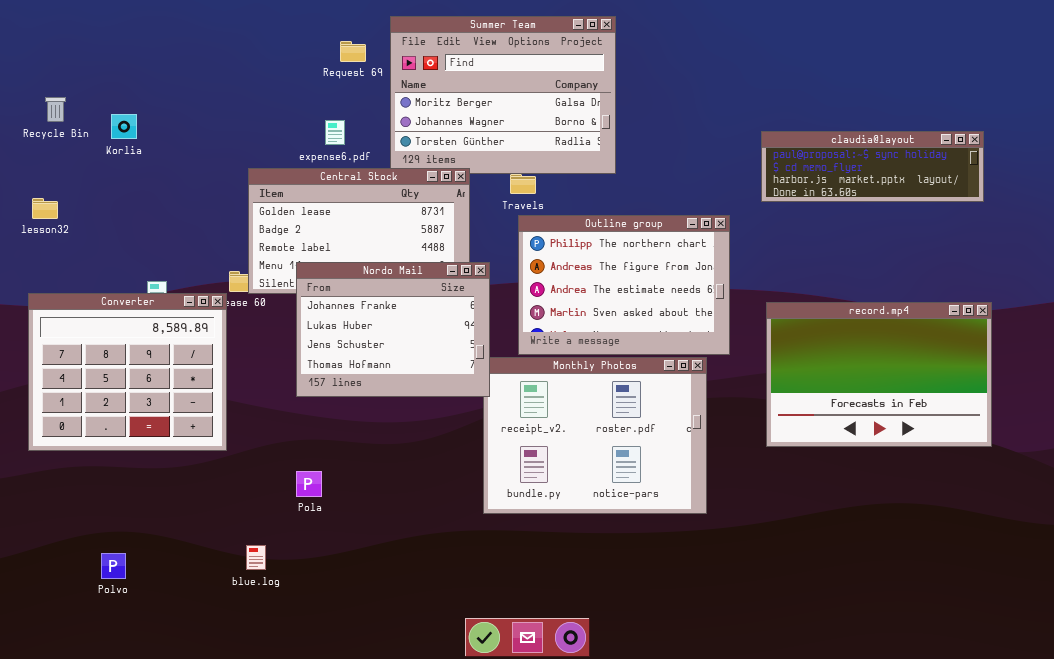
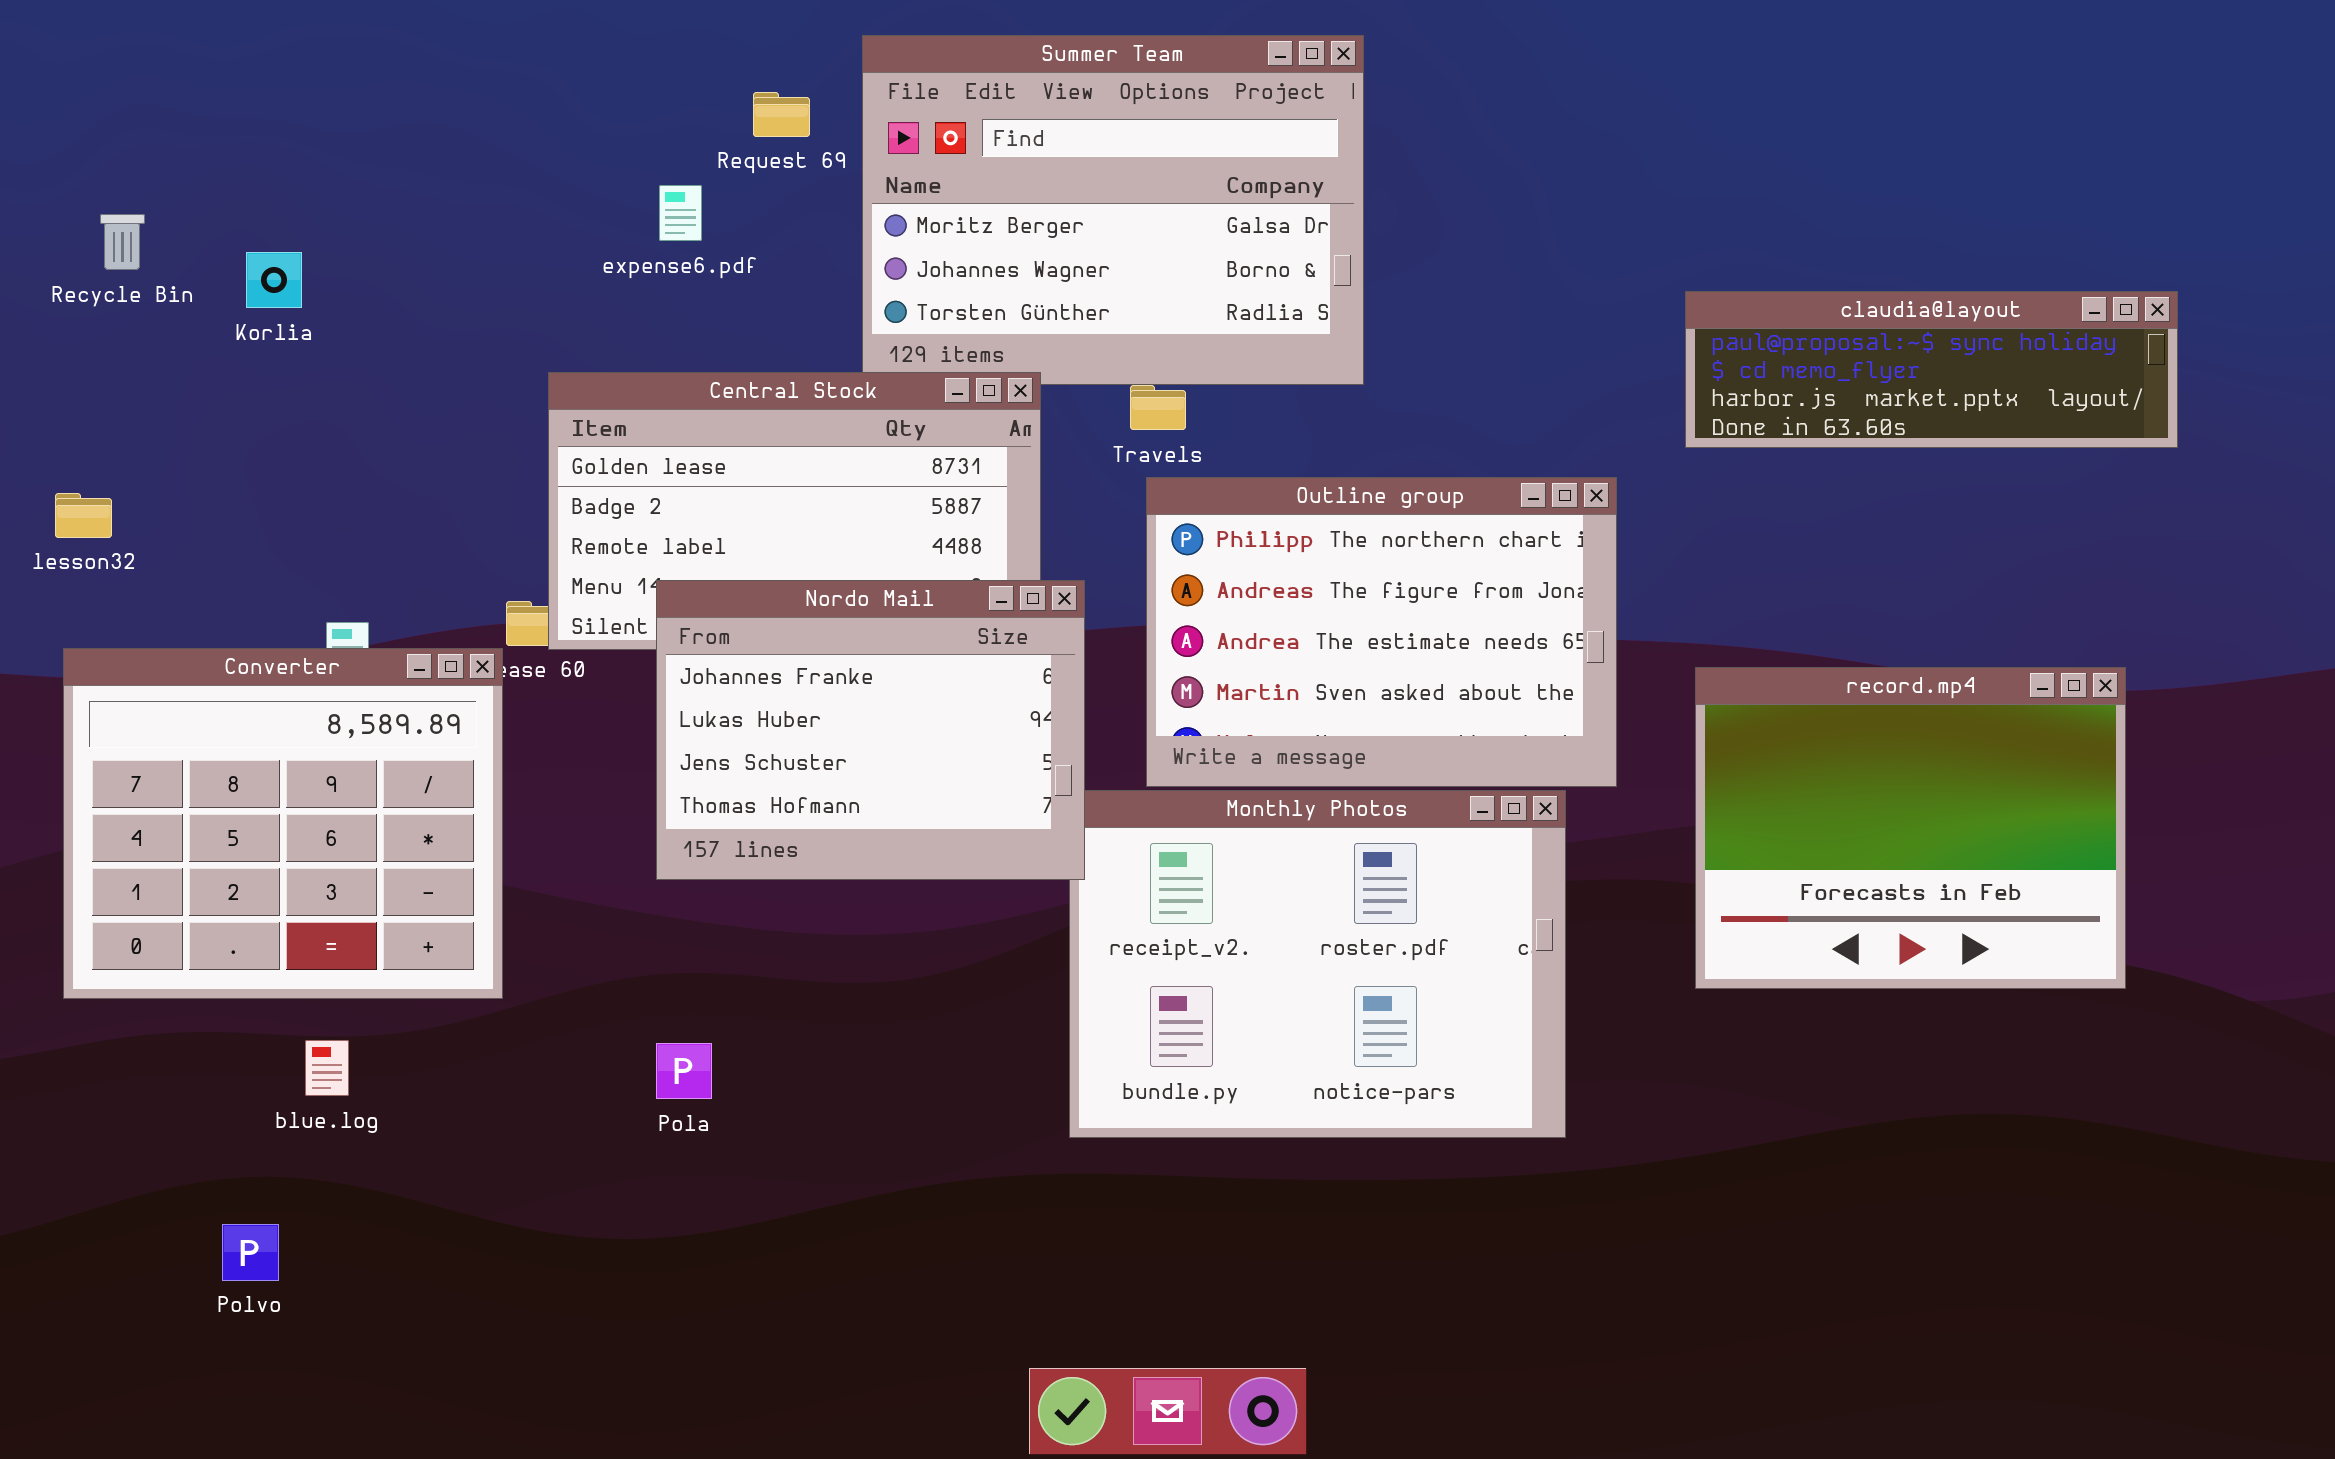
expense6.pdf: [325,120,345,145] -> [659,185,702,241], moved
lesson32: [32,198,58,219] -> [55,493,112,538], moved
record.mp4: [766,302,992,447] -> [1695,667,2126,989], resized
blue.log: [246,545,266,570] -> [305,1040,349,1096], moved

